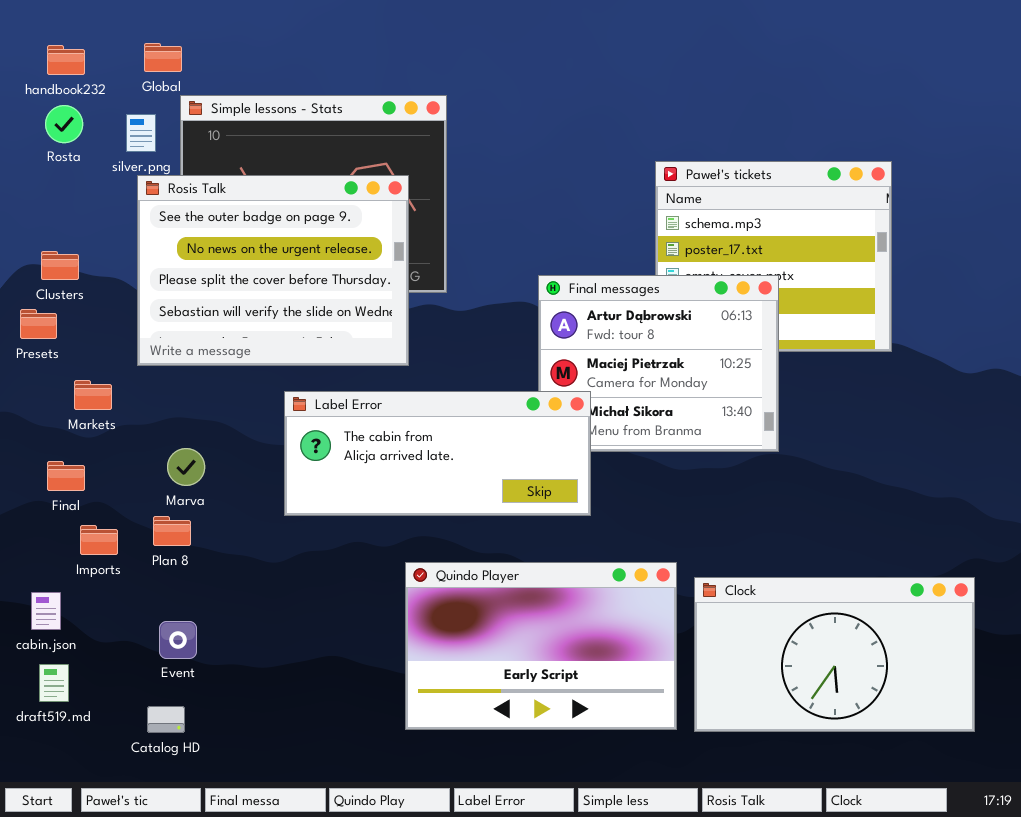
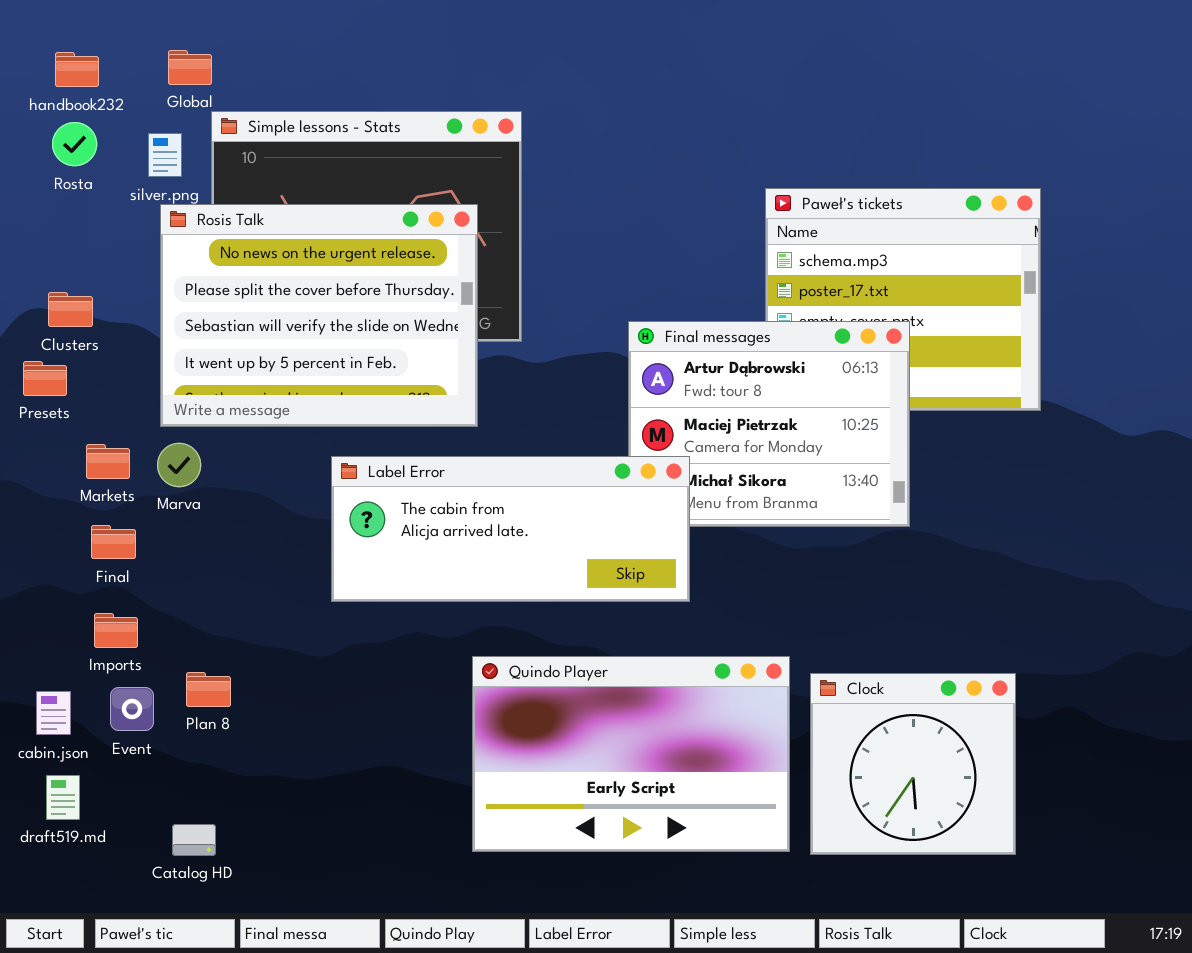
Rosis Talk: [137,175,409,366] -> [160,204,478,427], scrolled down 1 row
Marva: [167,448,205,486] -> [157,443,201,487], moved
Final: [47,461,85,491] -> [91,525,136,559], moved
Plan 8: [153,516,191,546] -> [186,672,231,707], moved
Clock: [694,577,975,732] -> [810,673,1016,855], resized
Event: [159,621,197,659] -> [110,687,154,731], moved

